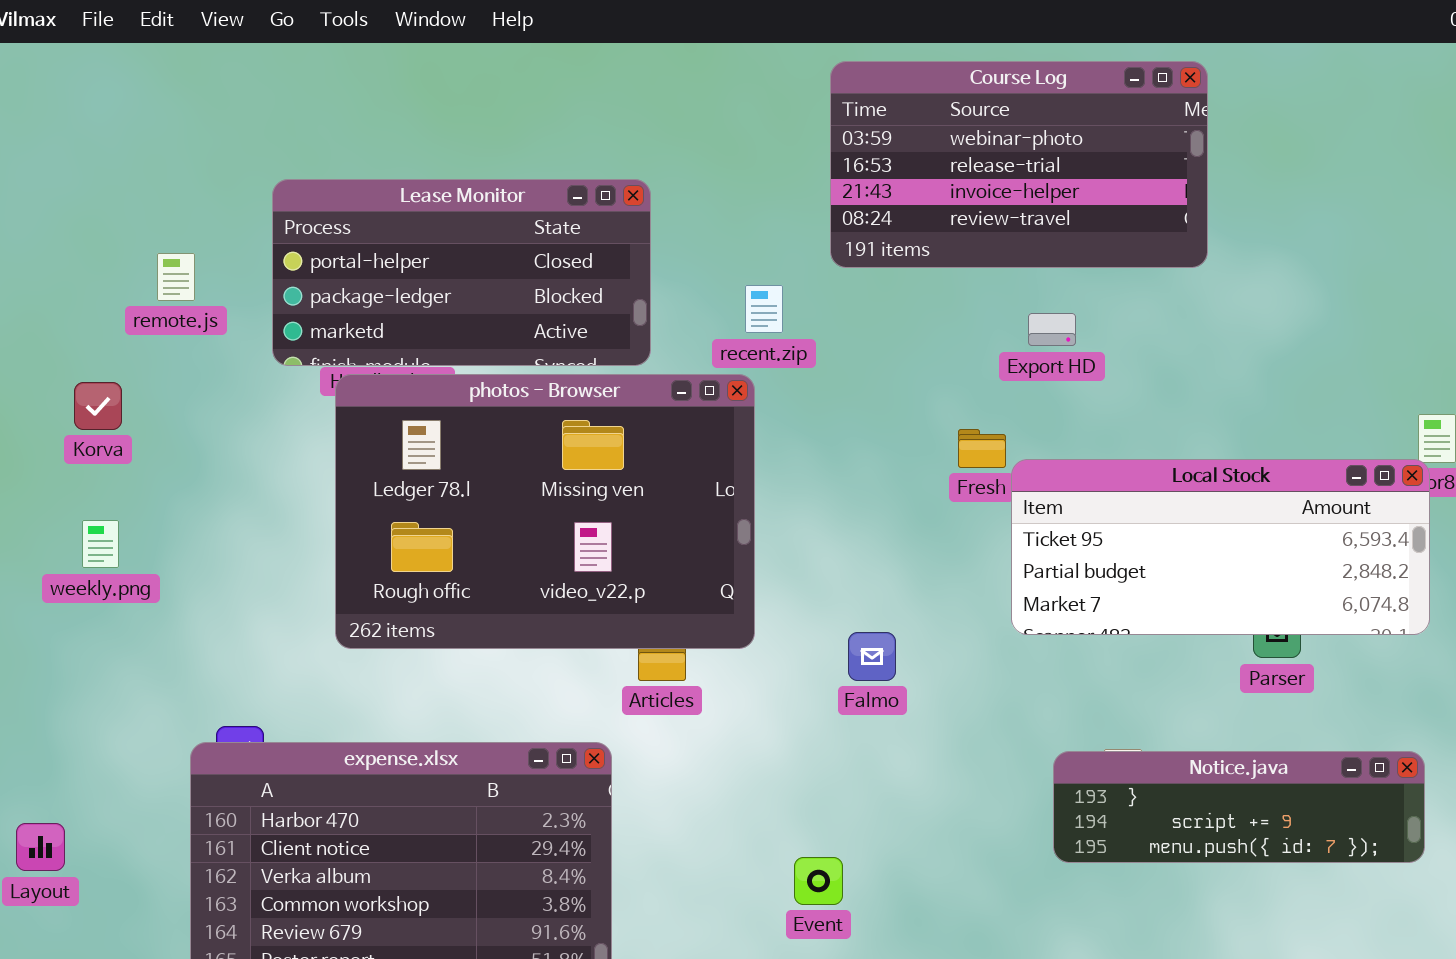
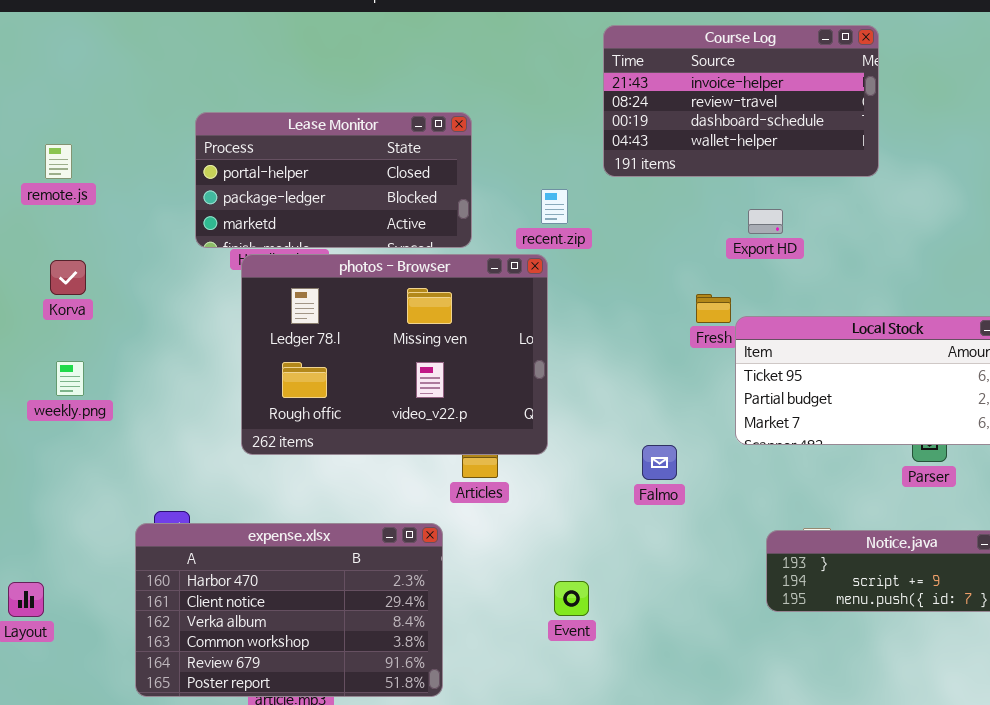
Course Log: [830,61,1208,268] -> [603,25,879,177], scrolled down 2 rows
remote.js: [157,253,195,301] -> [45,144,72,179], moved
Falmo: [848,632,896,681] -> [642,445,677,480], moved
Event: [794,857,843,905] -> [554,581,589,616], moved

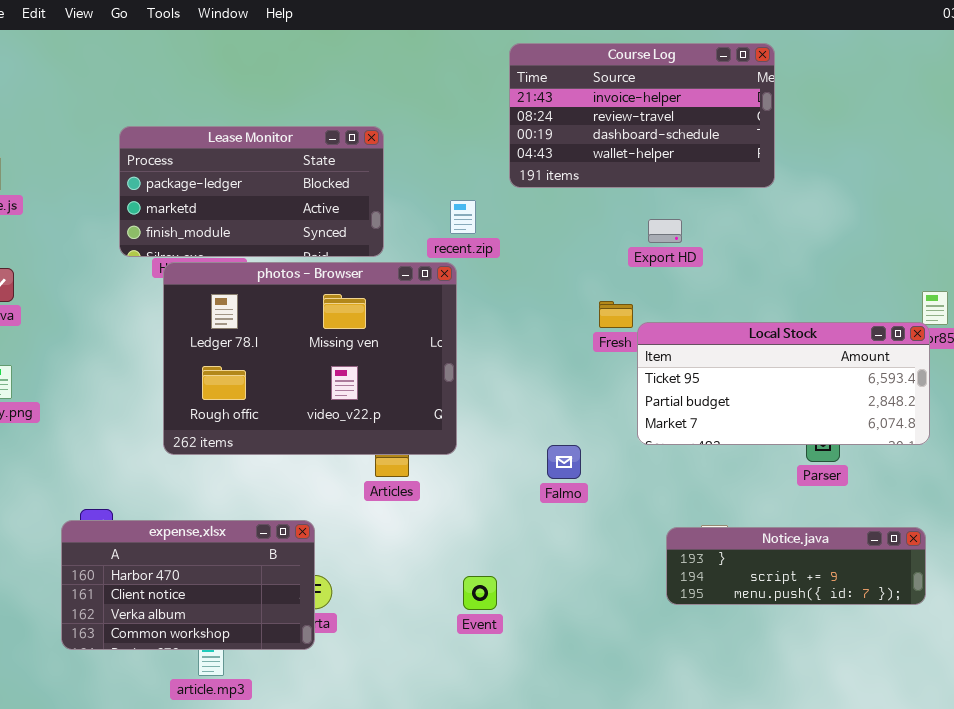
Lease Monitor: [195,112,472,248] -> [119,126,384,257], scrolled down 1 row
expense.xlsx: [135,523,443,697] -> [61,520,315,650], resized

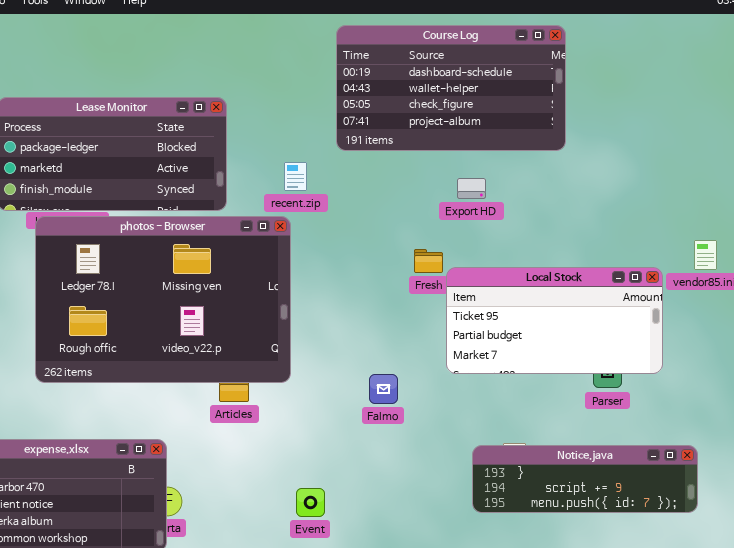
Course Log: [509,43,775,188] -> [336,25,566,151], scrolled down 2 rows
Local Stock: [637,322,930,445] -> [446,267,663,374], resized

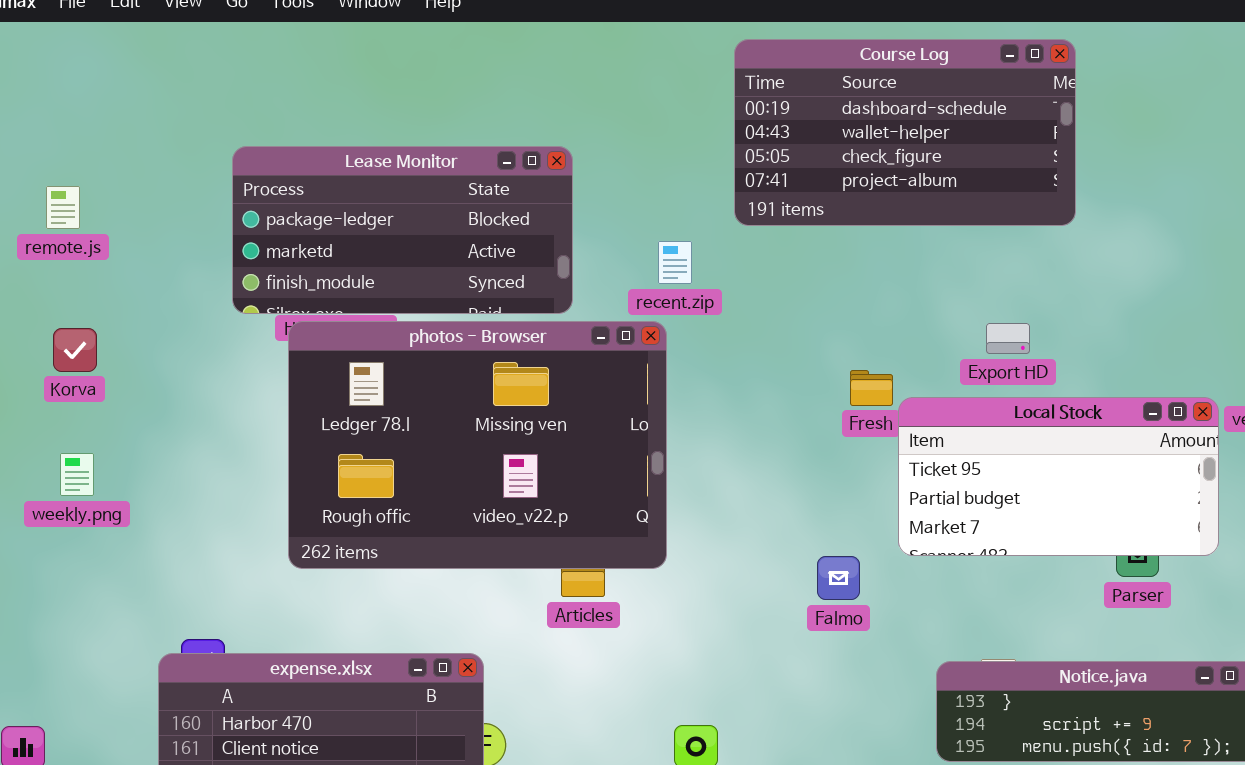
Export HD: [457,178,486,199] -> [986,323,1030,354], moved
Falmo: [369,374,398,404] -> [817,556,860,600], moved

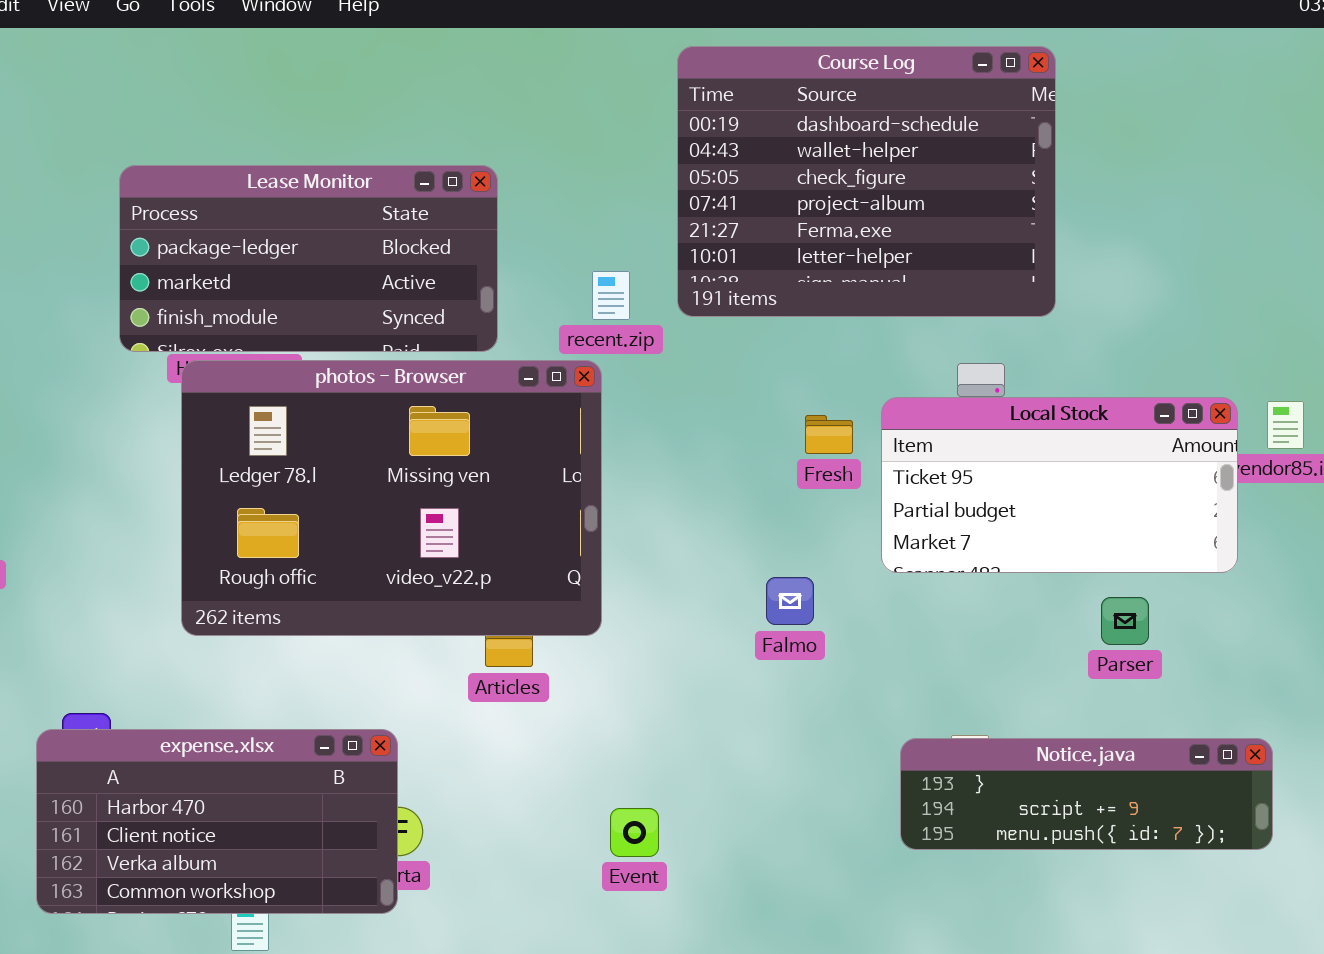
Course Log: [734,39,1076,226] -> [677,46,1056,317], resized
Local Stock: [898,397,1219,556] -> [881,397,1238,573], moved
Falmo: [817,556,860,600] -> [766,577,814,625], moved

